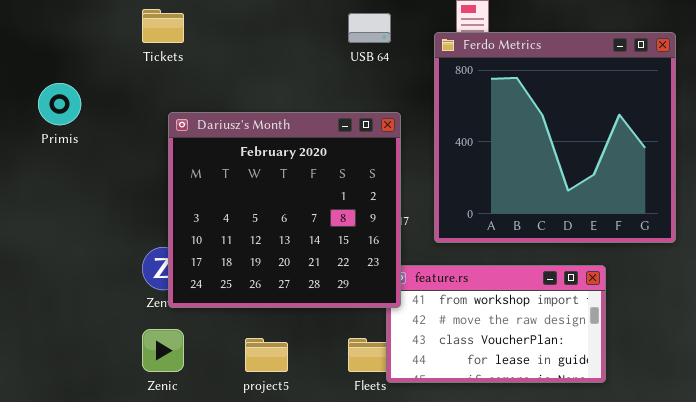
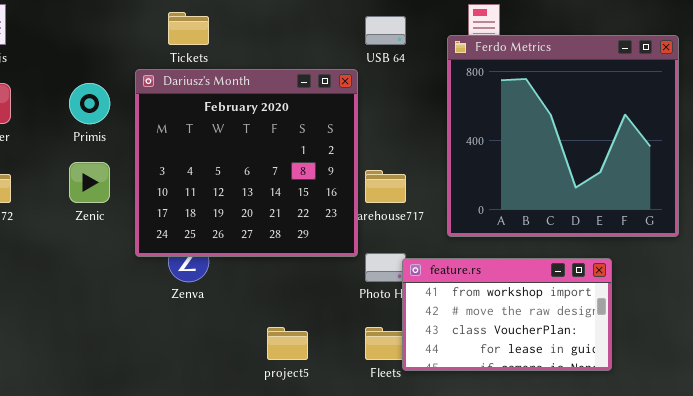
Dariusz's Month: [168,112,401,308] -> [135,69,358,257], moved
Zenic: [142,329,184,372] -> [69,162,110,203], moved

